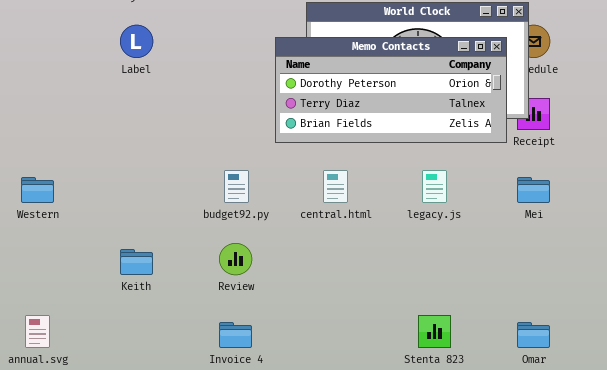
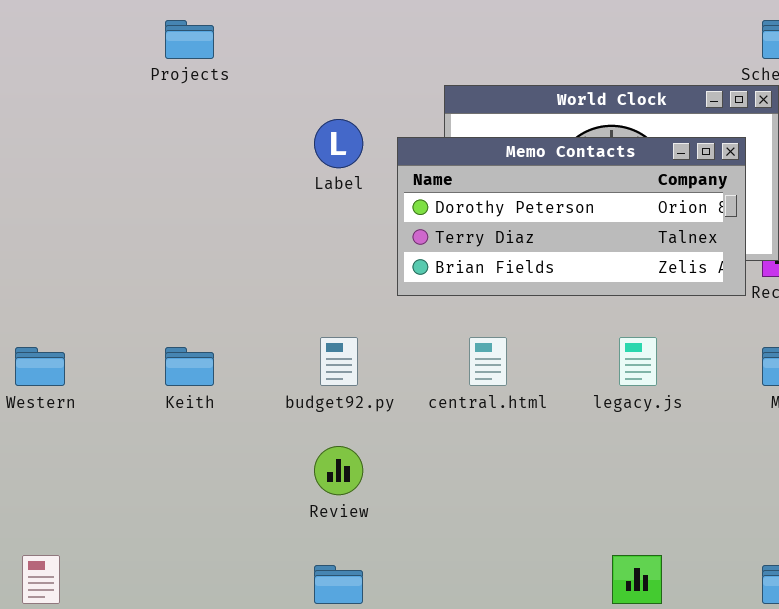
Label: [120,25,153,58] -> [314,119,363,168], moved
Keith: [120,249,153,275] -> [165,347,214,386], moved

